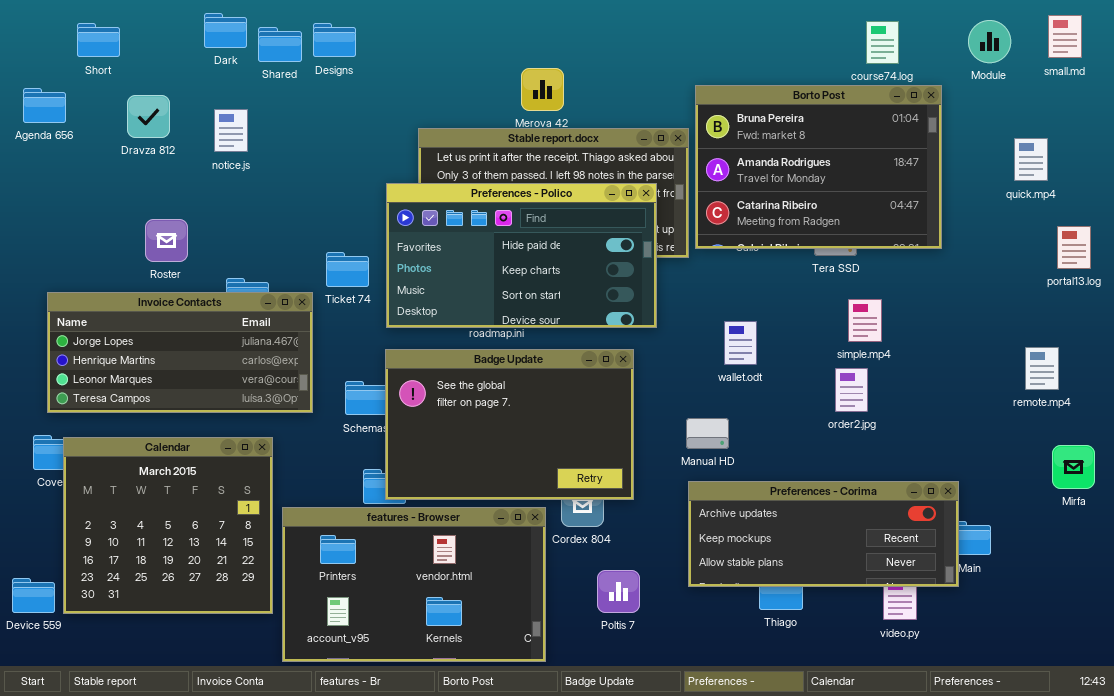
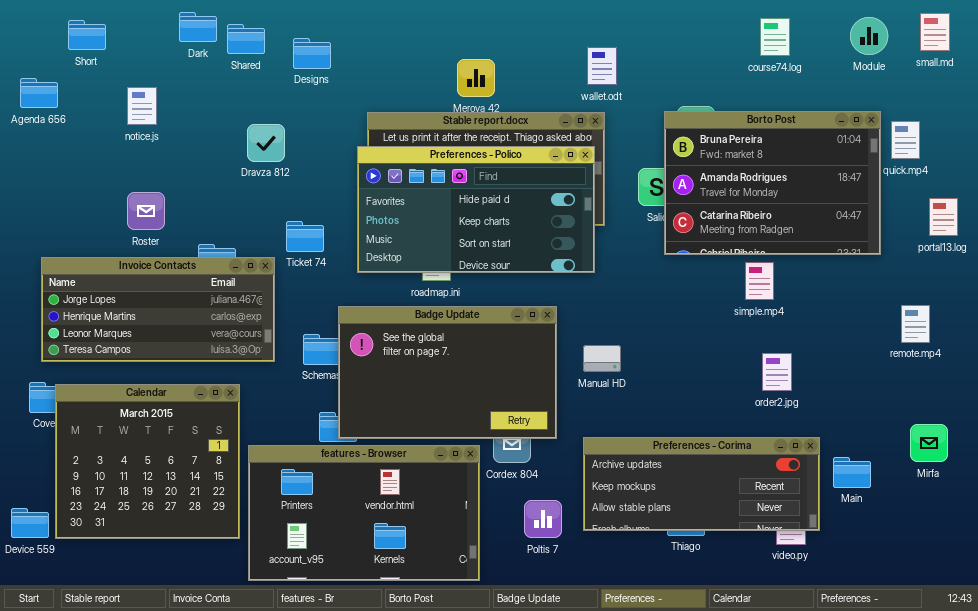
Designs: [313,23,356,57] -> [293,38,331,69], moved
Borto Post: [695,85,942,249] -> [664,111,881,255], moved
Dravza 812: [127,95,170,138] -> [247,124,285,162], moved
notice.js: [214,109,248,152] -> [127,87,157,125], moved
Preferences - Polico: [386,183,657,328] -> [357,146,595,273], moved
wallet.odt: [724,321,757,365] -> [587,47,617,85], moved
order2.jpg: [835,368,868,412] -> [762,353,792,391], moved
Manual HD: [686,418,729,449] -> [583,345,621,372], moved
Mirfa: [1052,445,1095,489] -> [910,424,948,462], moved
Preferences - Corima: [688,481,959,587] -> [583,437,820,531], moved

